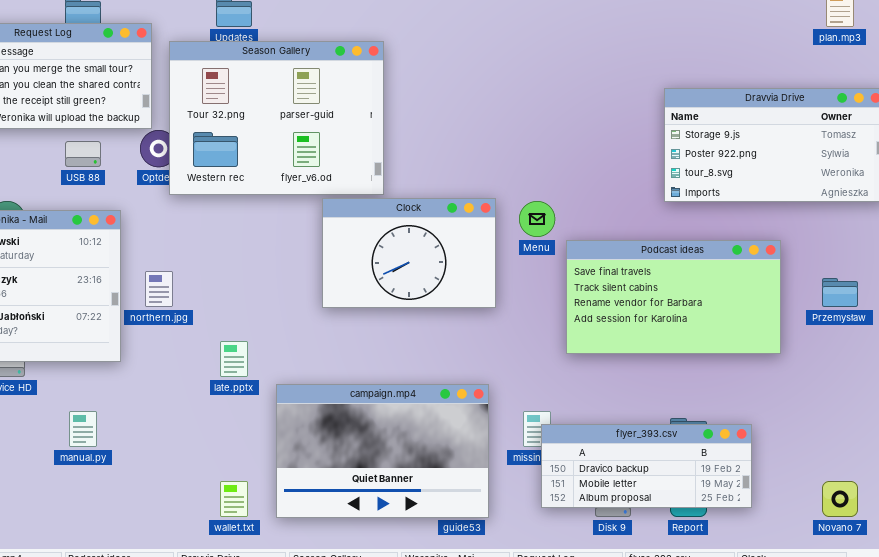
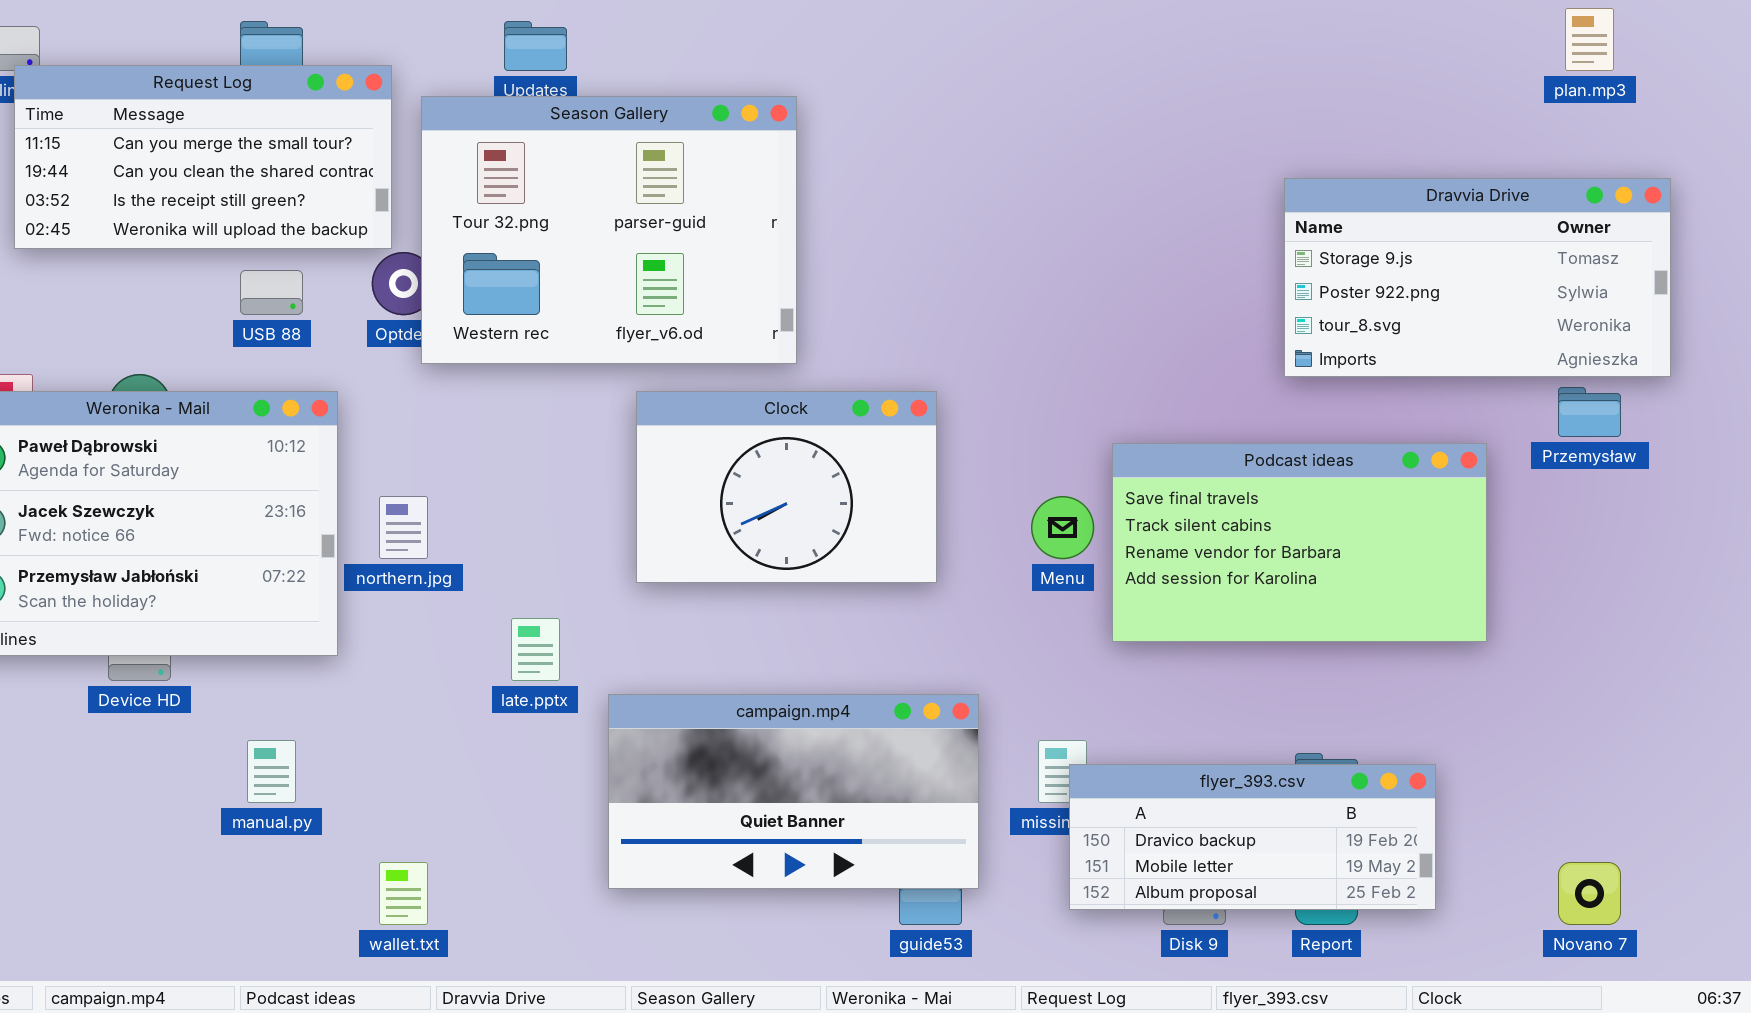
Clock: [322,198,496,308] -> [636,391,937,583], moved
Menu: [519,201,555,237] -> [1031,496,1094,559], moved
Przemysław: [822,278,858,307] -> [1558,387,1621,437], moved
campaign.mp4: [276,384,489,518] -> [608,694,979,889], resized
wallet.txt: [220,481,248,517] -> [379,862,428,925], moved

